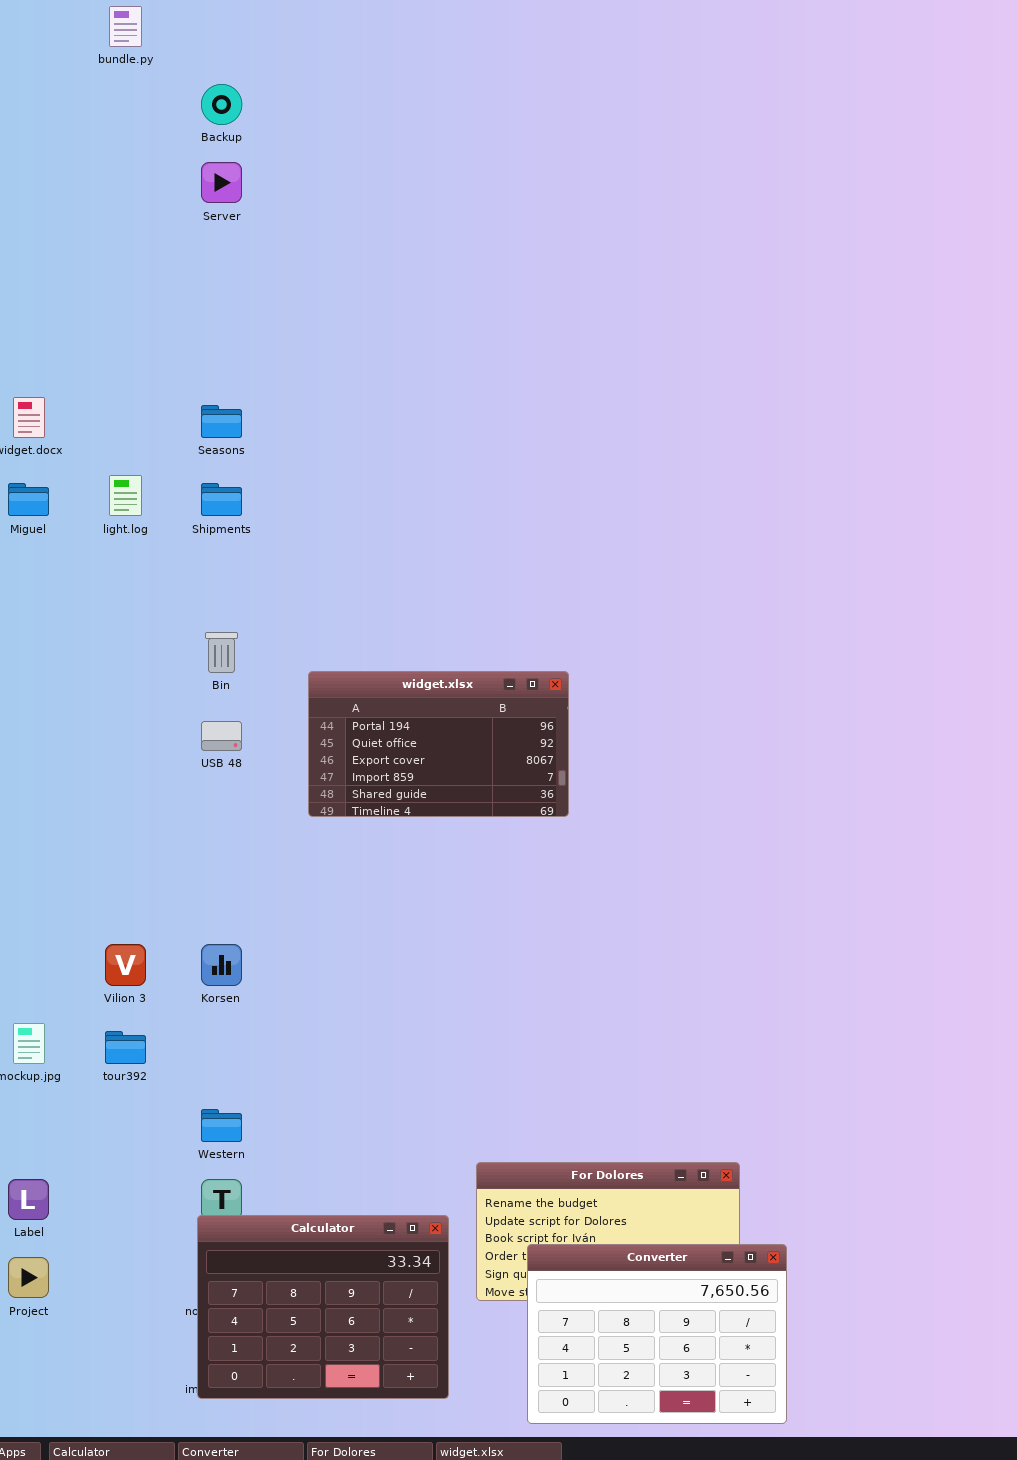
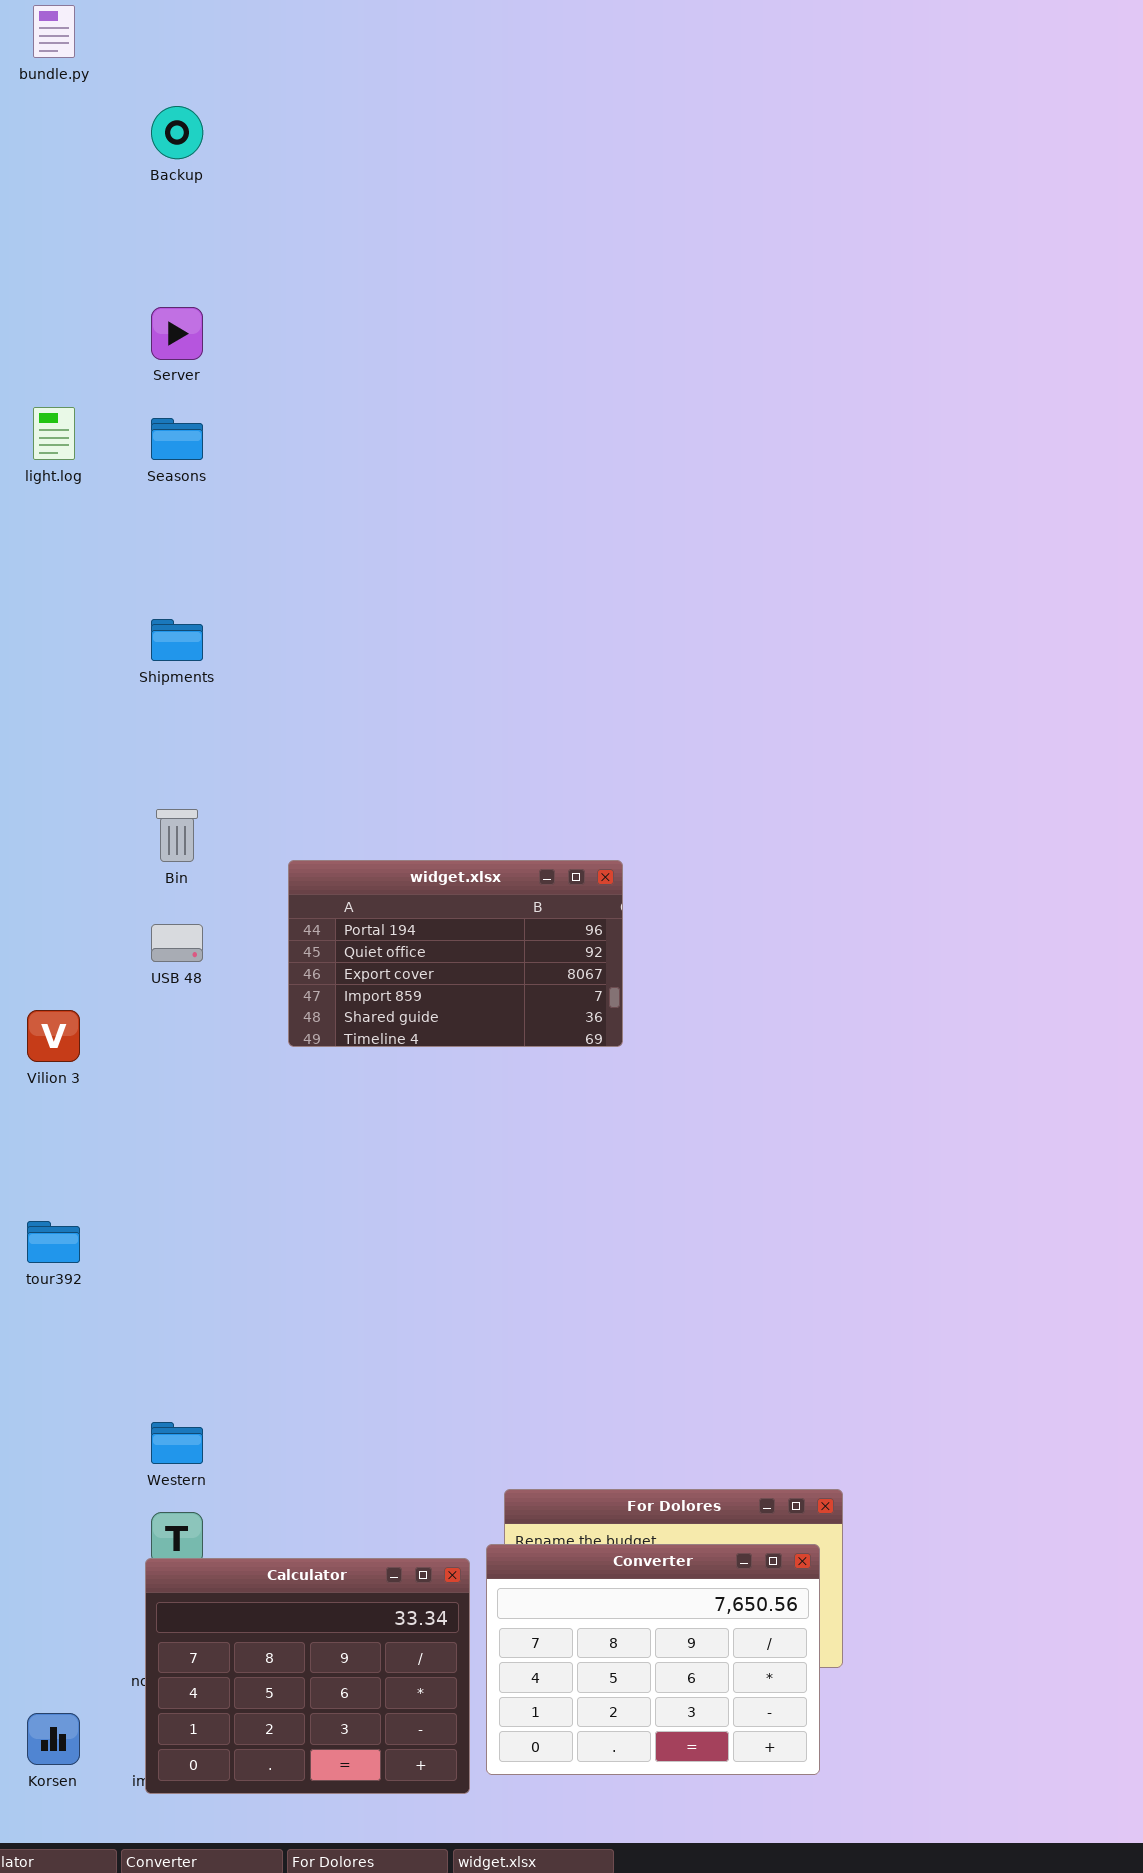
Server: [201,162,242,203] -> [151,307,203,360], moved
Seasons: [201,405,242,438] -> [151,418,203,460], moved
light.log: [109,475,142,516] -> [33,407,75,460], moved
Vilion 3: [105,944,146,986] -> [27,1010,80,1062], moved
Korsen: [201,944,242,986] -> [27,1713,80,1765], moved
tour392: [105,1031,146,1064] -> [27,1221,80,1263], moved
Converter: [527,1244,787,1424] -> [486,1544,820,1775], moved

